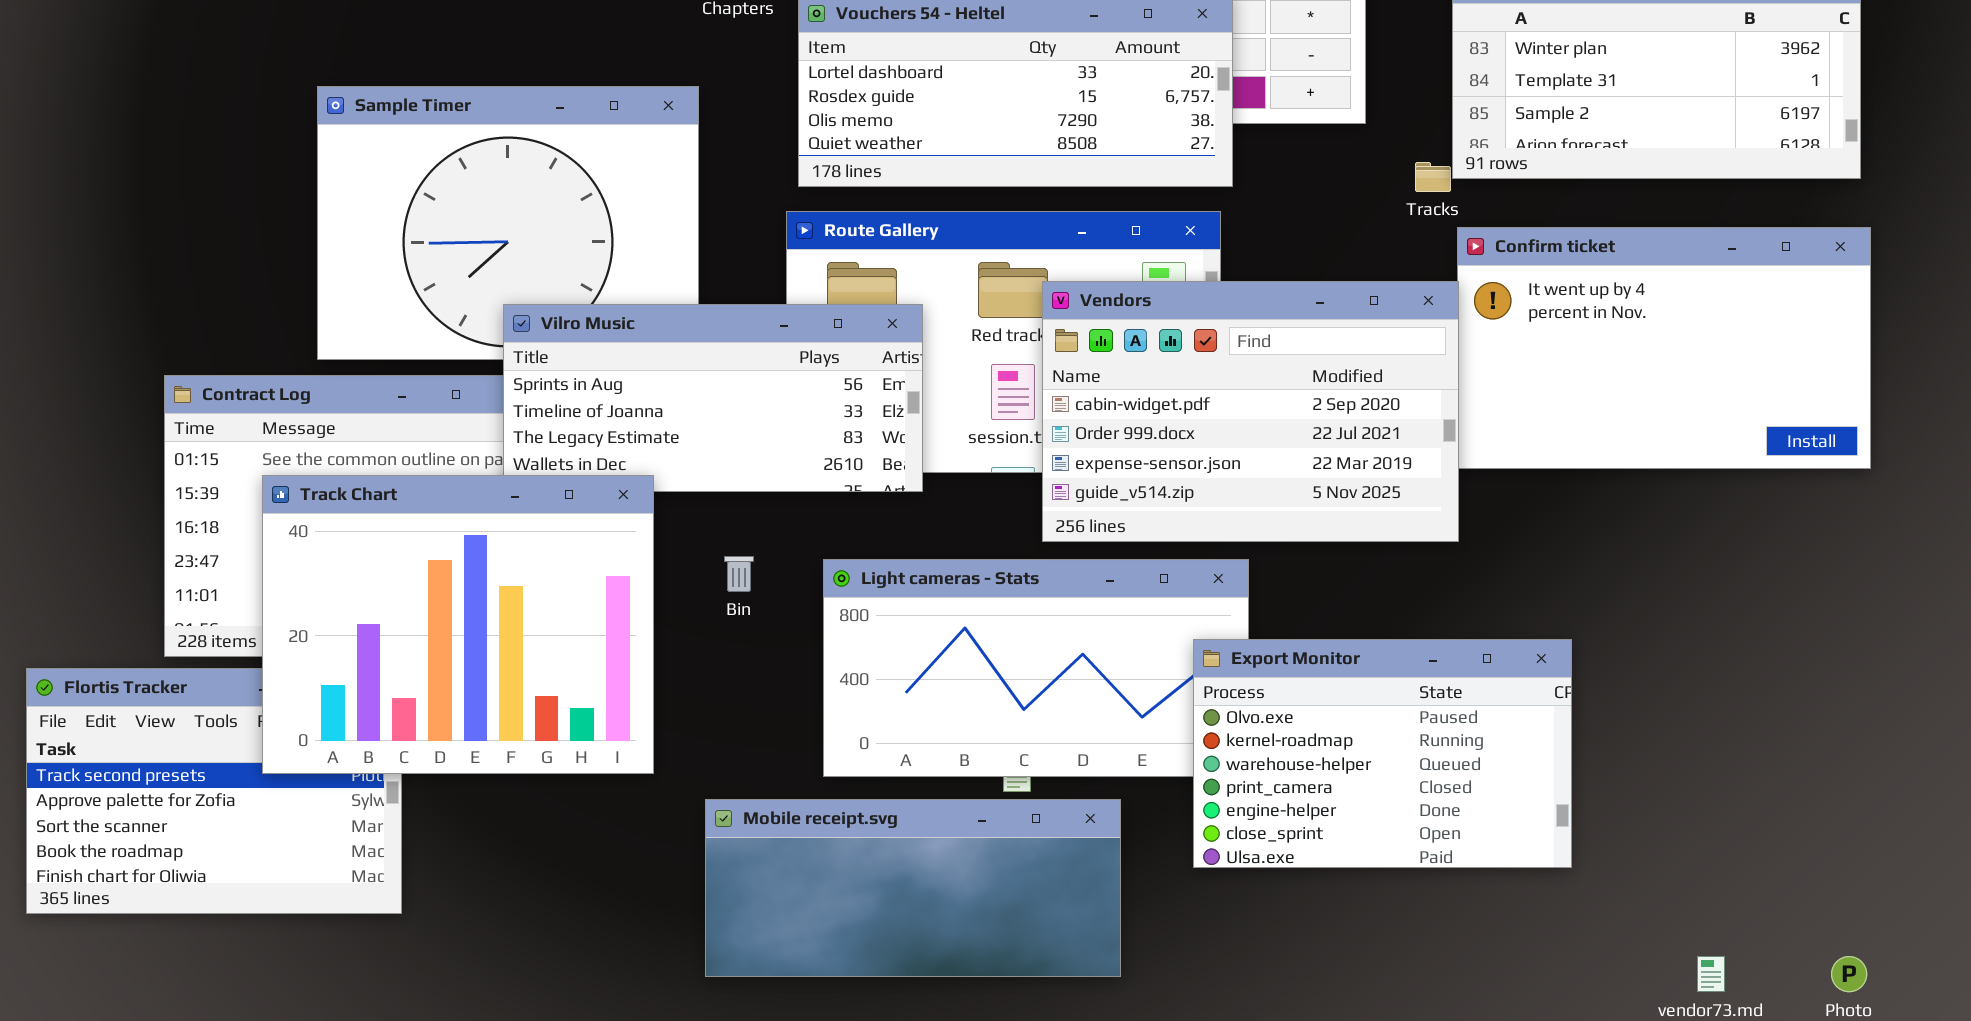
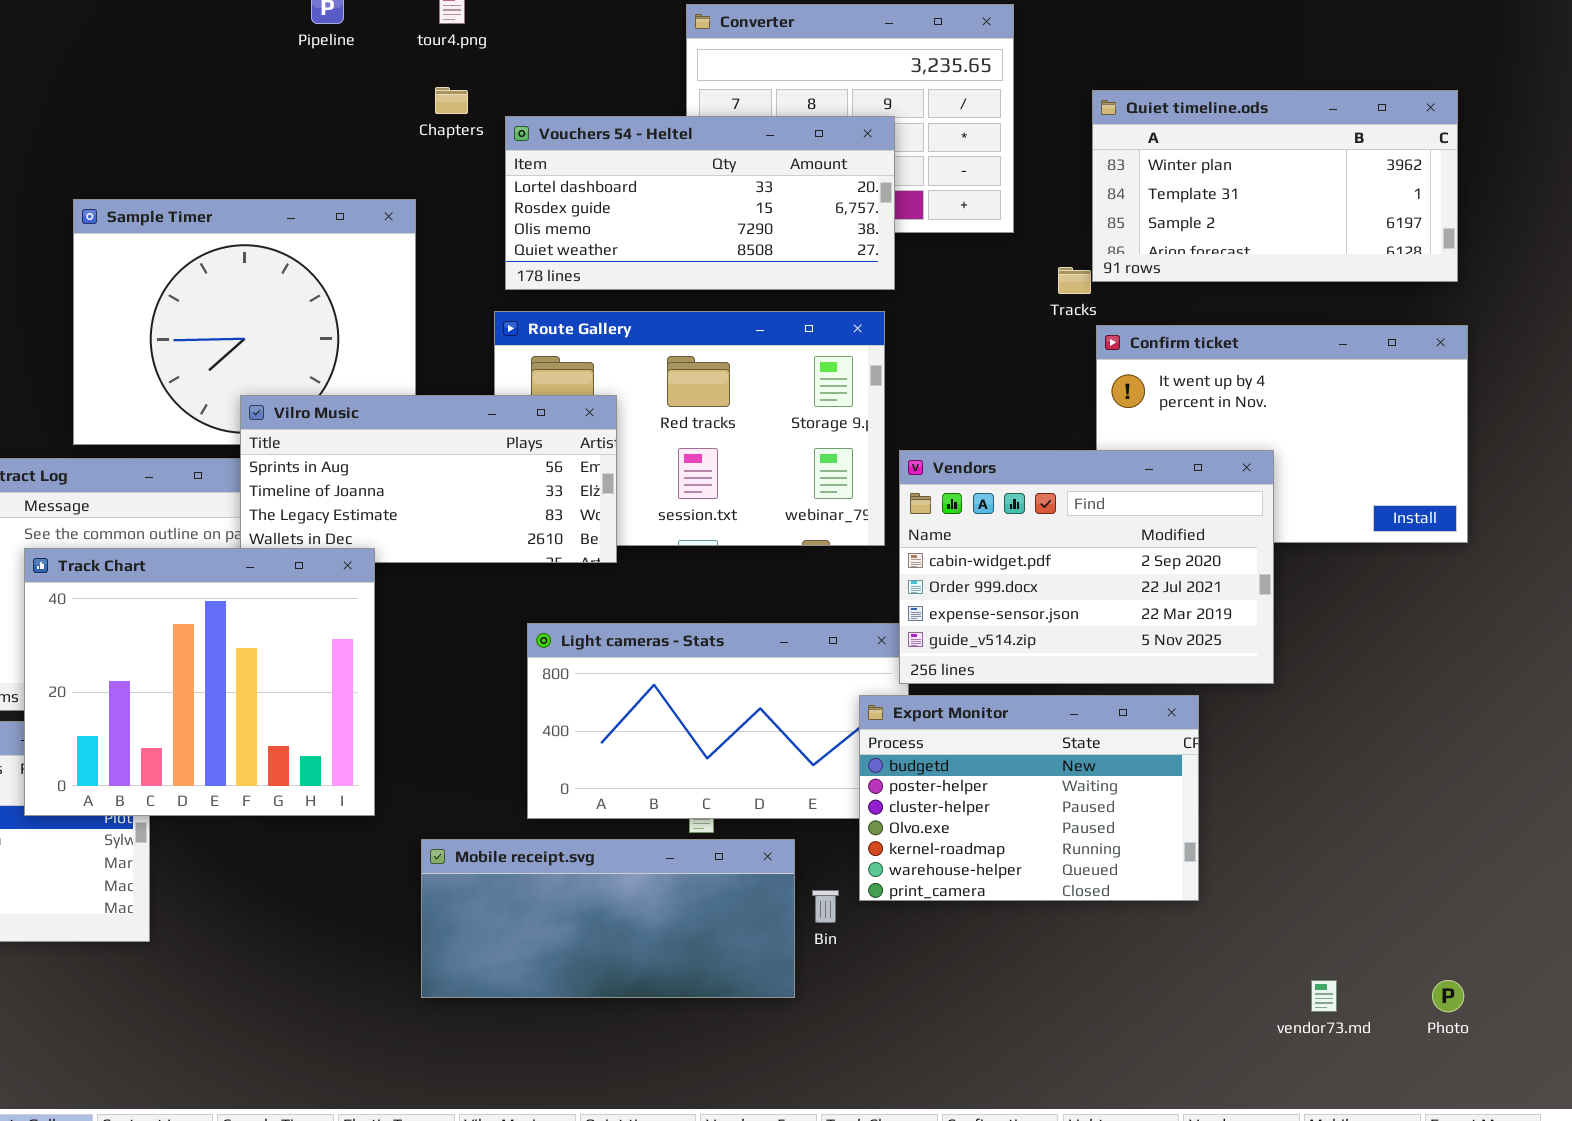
Vendors: [1042,281,1459,542] -> [899,450,1274,684], moved
Bin: [724,556,754,592] -> [812,890,839,923], moved
Export Monitor: [1193,639,1572,868] -> [859,695,1199,901], scrolled up 3 rows

